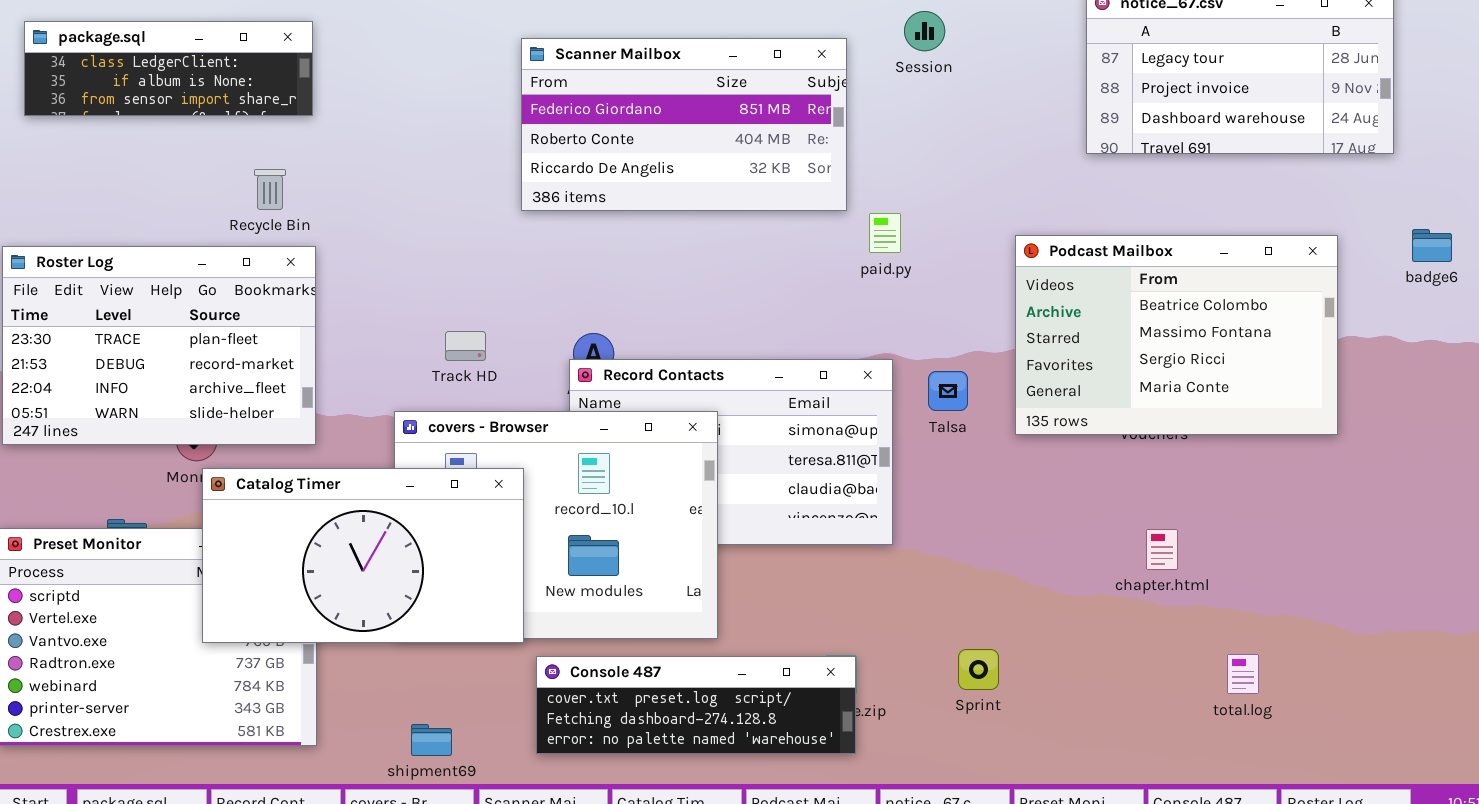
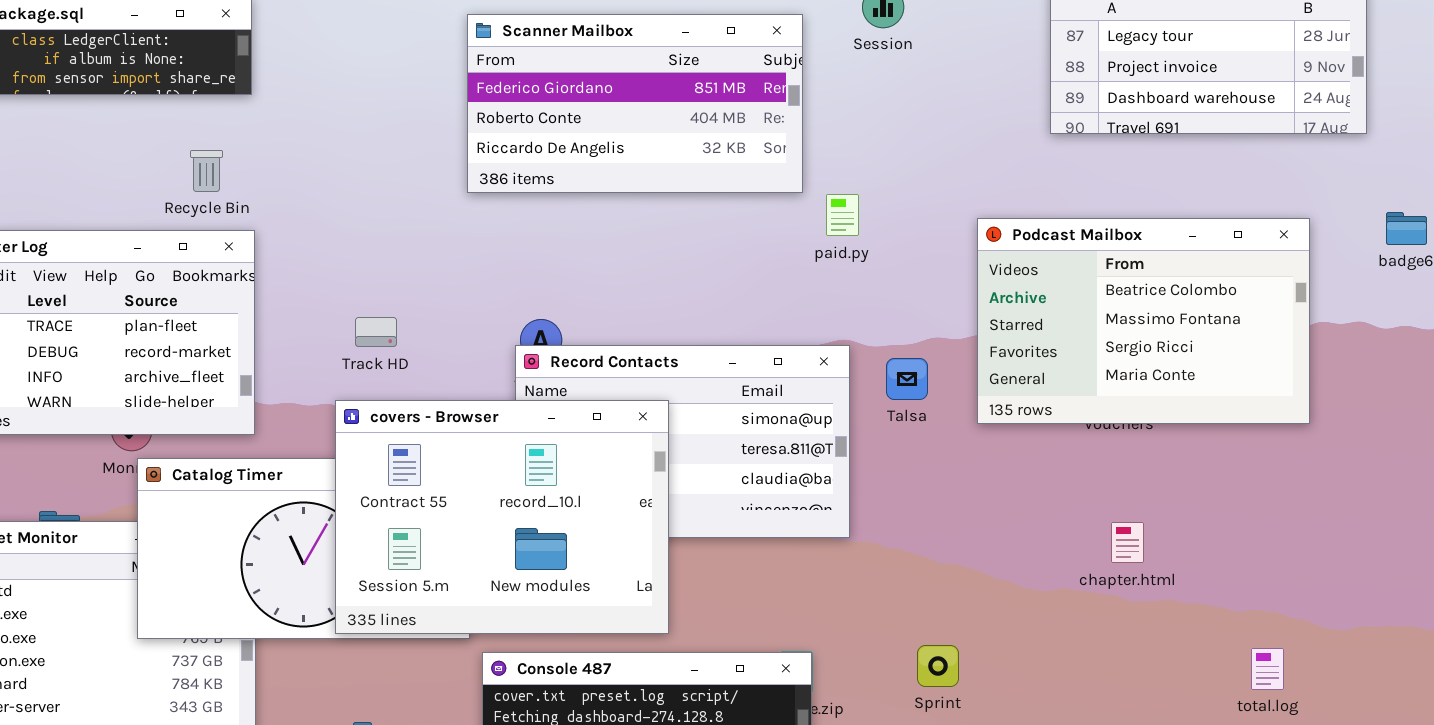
Track HD: [445,331,486,361] -> [355,317,397,347], moved
covers - Browser: [394,411,718,639] -> [335,400,669,634], raised
total.log: [1227,654,1259,694] -> [1251,648,1284,690], moved

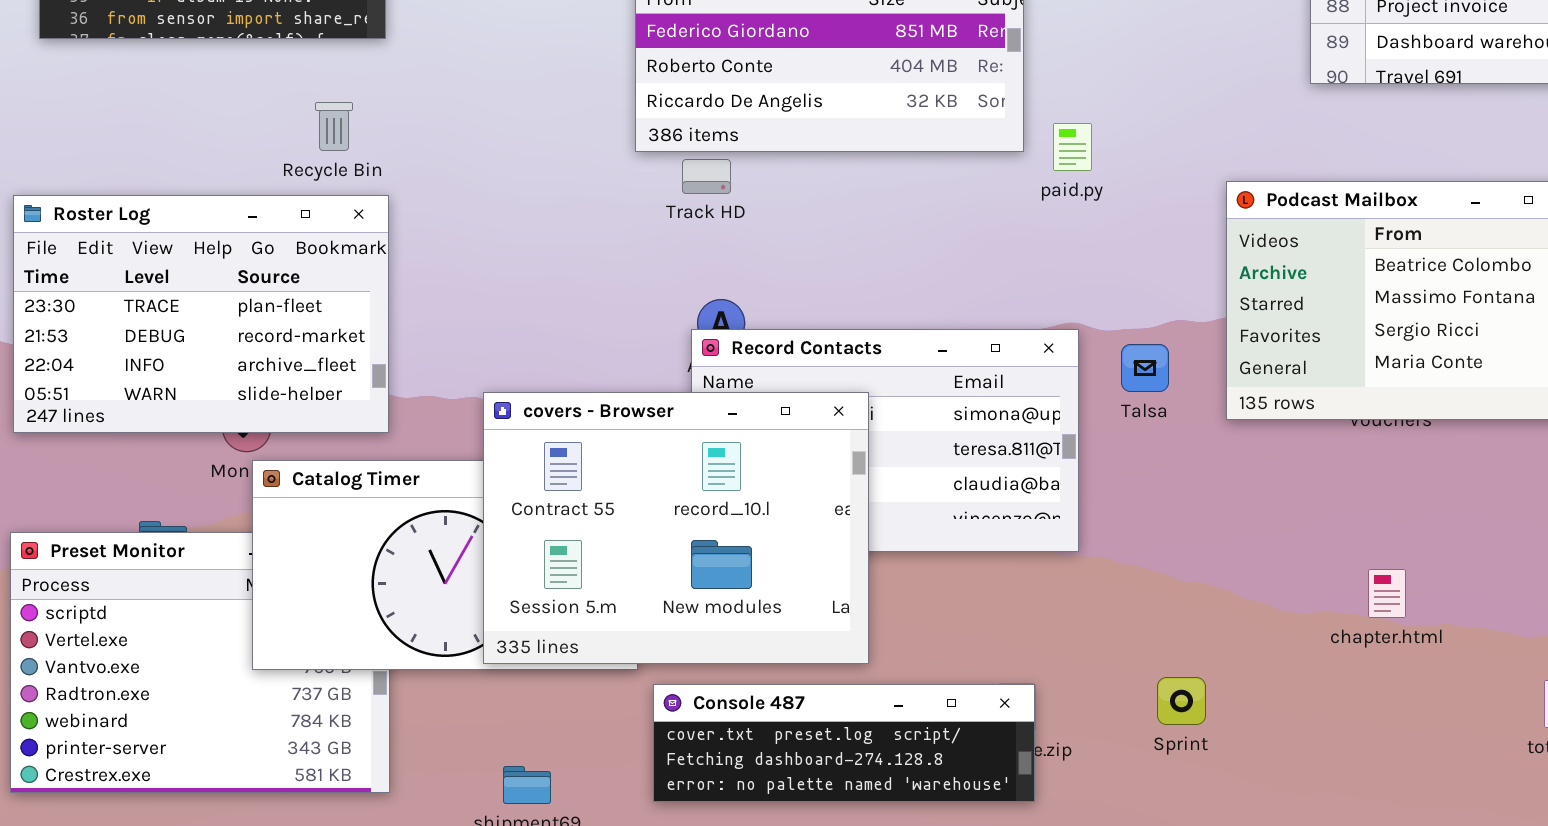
paid.py: [826,194,859,236] -> [1053,123,1092,171], moved
Track HD: [355,317,397,347] -> [682,159,731,194], moved
chapter.html: [1111,522,1144,563] -> [1368,569,1406,618], moved

